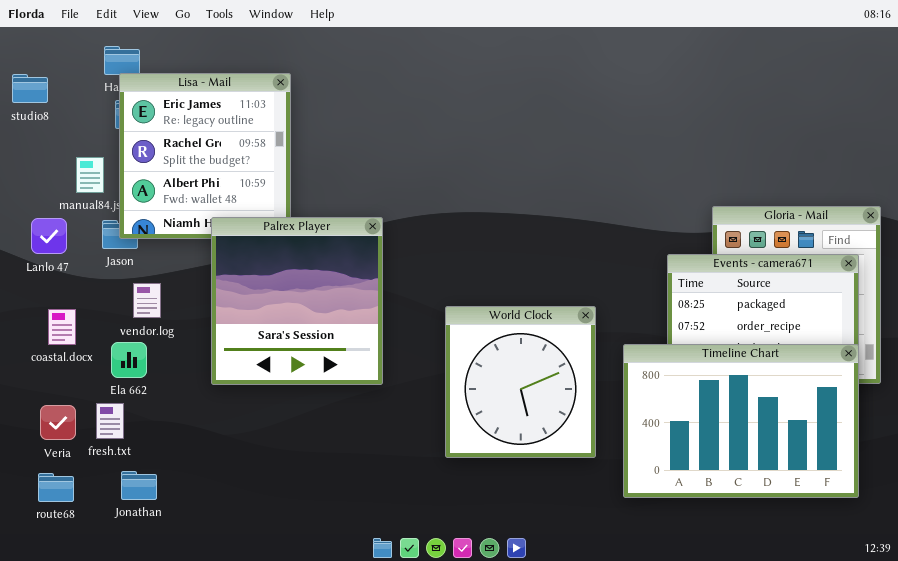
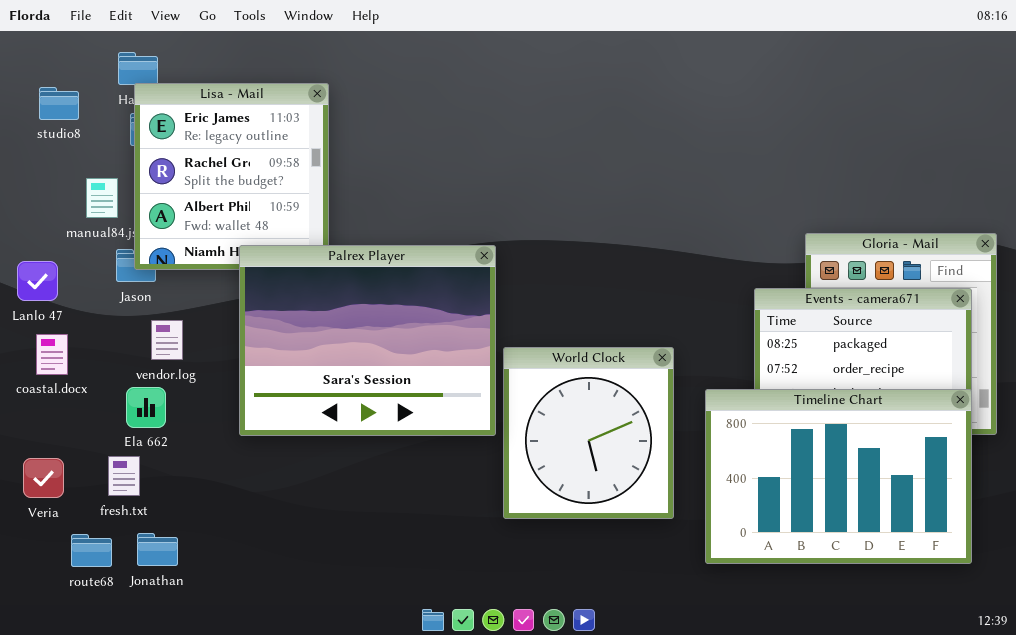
studio8: [12,74,48,103] -> [39,87,79,120], moved
Palrex Player: [211,217,383,385] -> [239,245,496,436], resized
Lanlo 47: [31,218,67,254] -> [17,261,58,301], moved
coastal.docx: [48,309,76,345] -> [36,334,68,375], moved
Veria: [40,405,76,440] -> [23,458,64,498], moved
route68: [38,473,74,502] -> [71,534,112,567], moved

